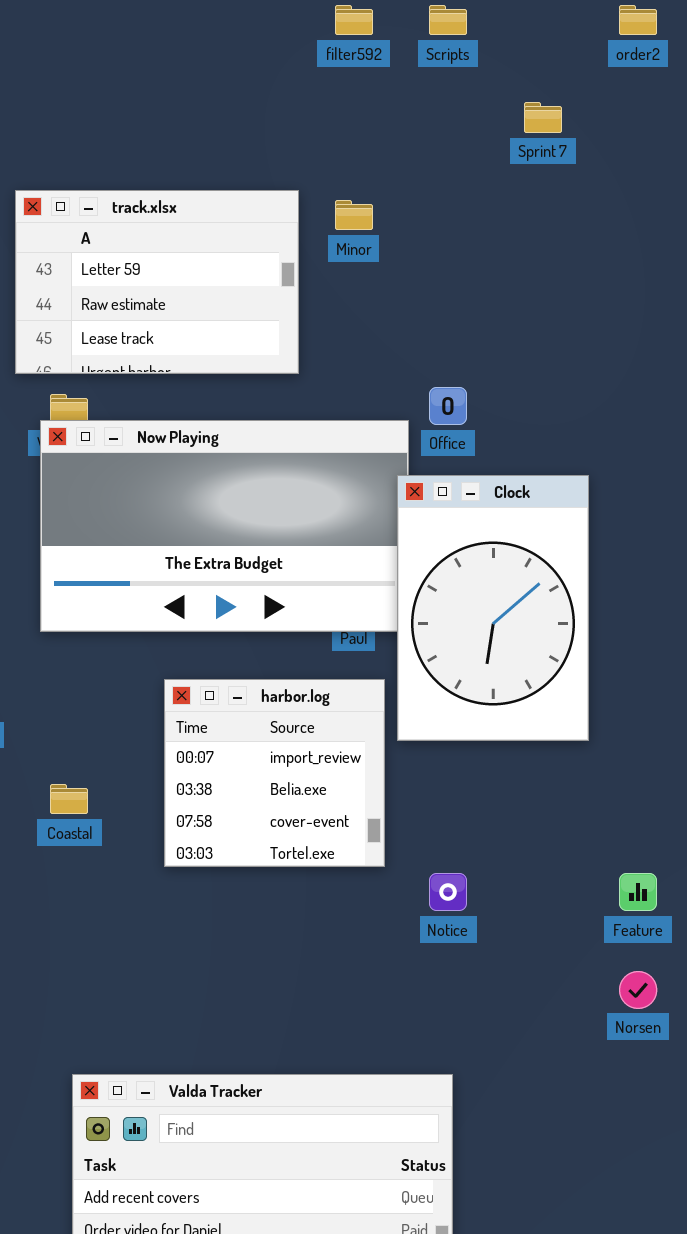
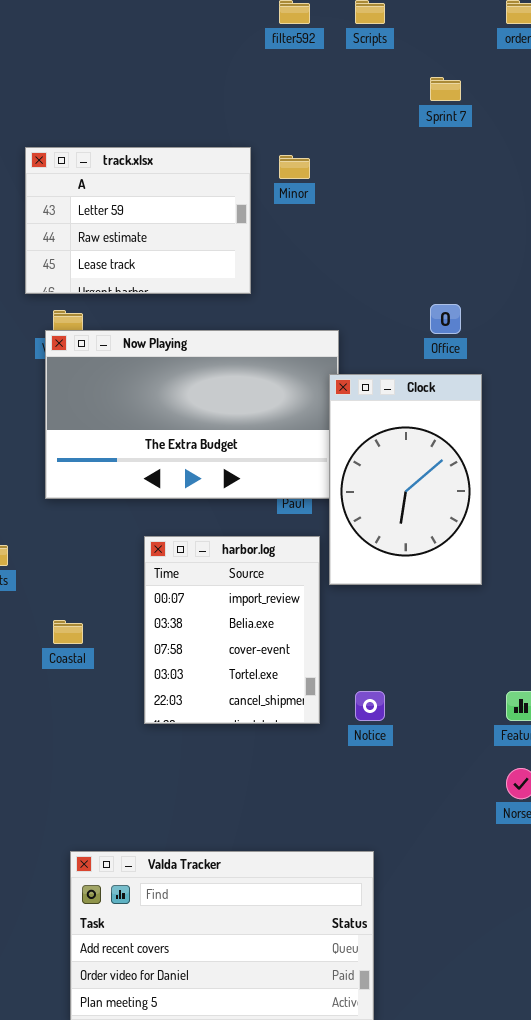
Office: [429,387,467,425] -> [430,304,461,334], moved
harbor.log: [164,679,385,867] -> [144,536,320,724], resized

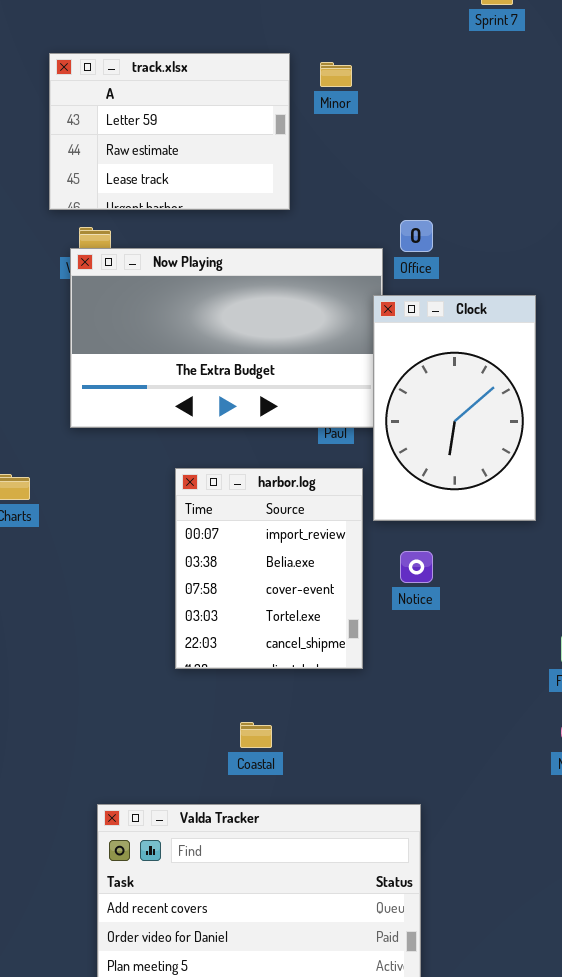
Office: [430,304,461,334] -> [400,220,433,252], moved
Coastal: [53,620,83,644] -> [240,722,272,748], moved
Notice: [355,691,385,721] -> [400,551,433,583], moved

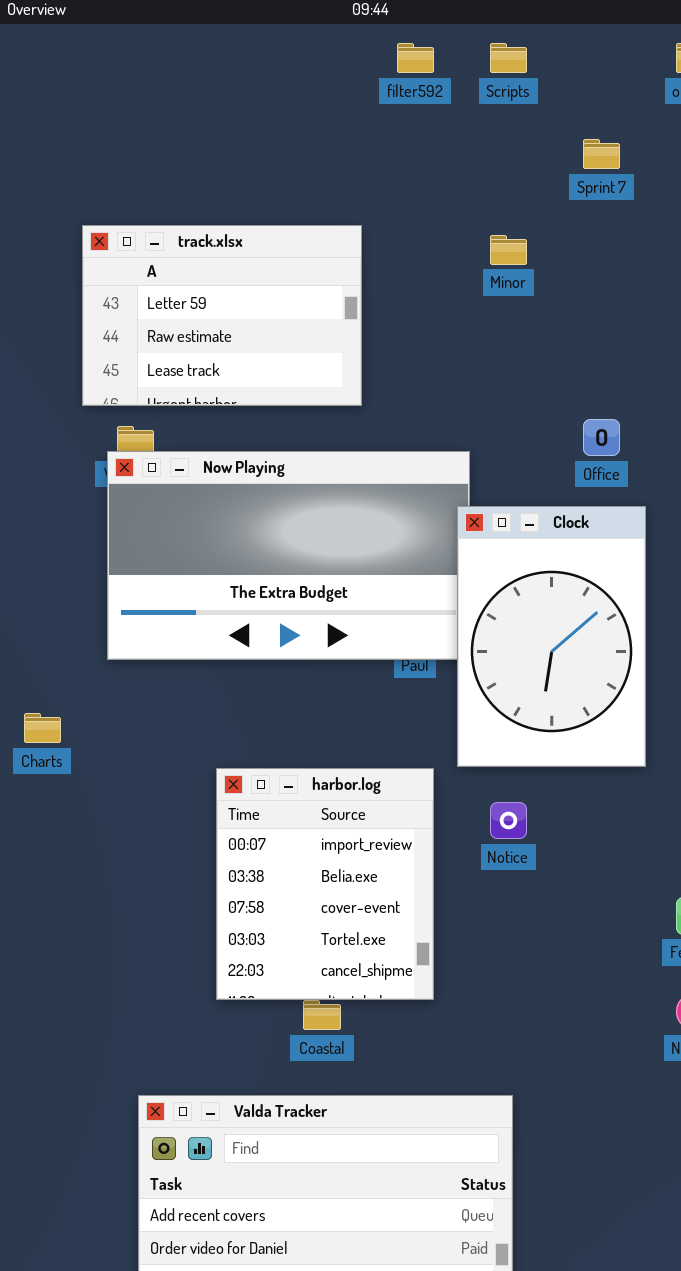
Minor: [320,62,352,87] -> [490,235,527,265], moved
Office: [400,220,433,252] -> [583,419,620,456], moved
harbor.log: [175,468,363,669] -> [216,768,434,1000], moved

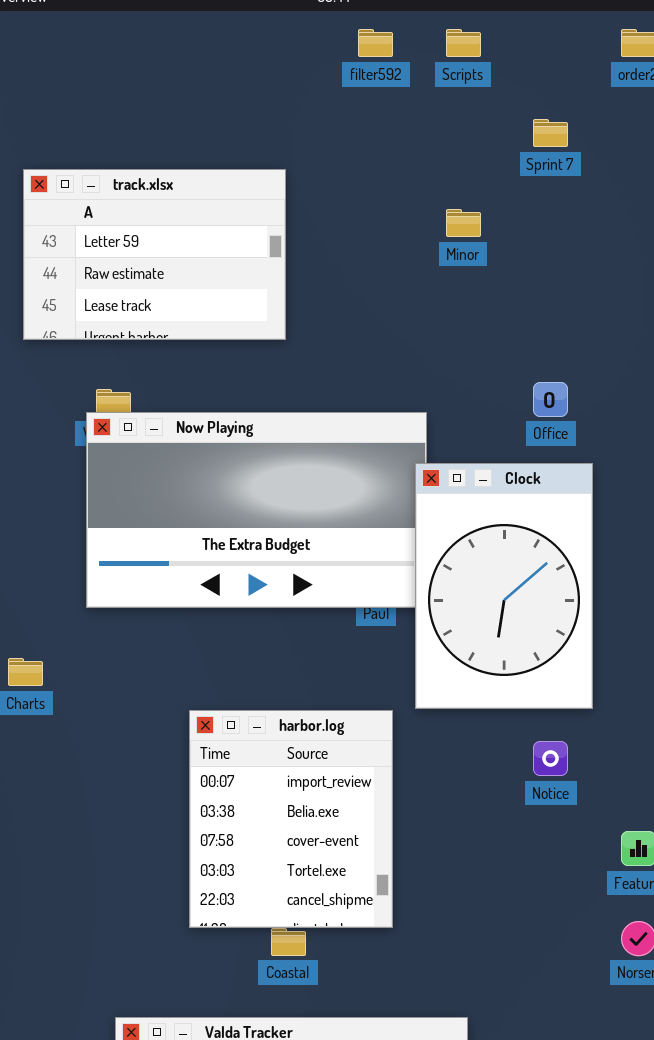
track.xlsx: [82,225,362,406] -> [23,169,286,340], moved
Notice: [490,802,527,839] -> [533,741,568,776], moved

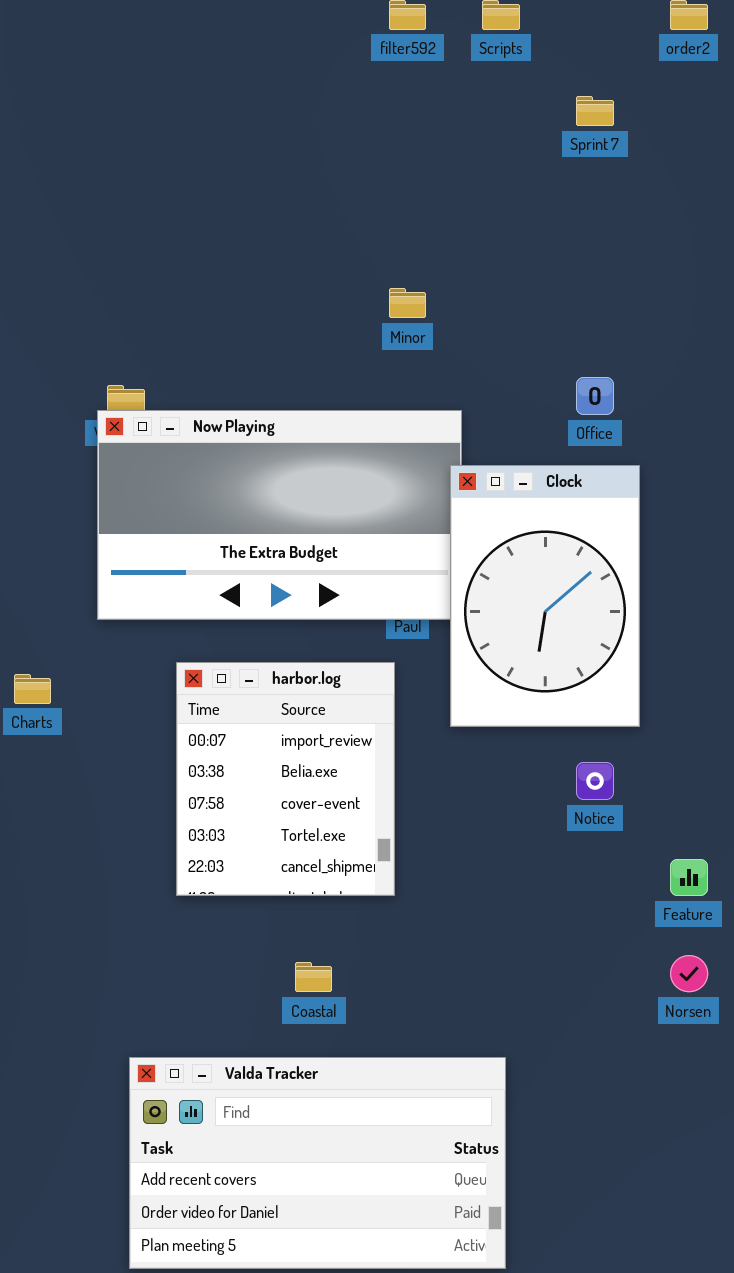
track.xlsx: [23,169,286,340] -> none, closed
Minor: [446,209,481,237] -> [389,288,426,318], moved
harbor.log: [189,710,393,928] -> [176,662,395,896], moved

